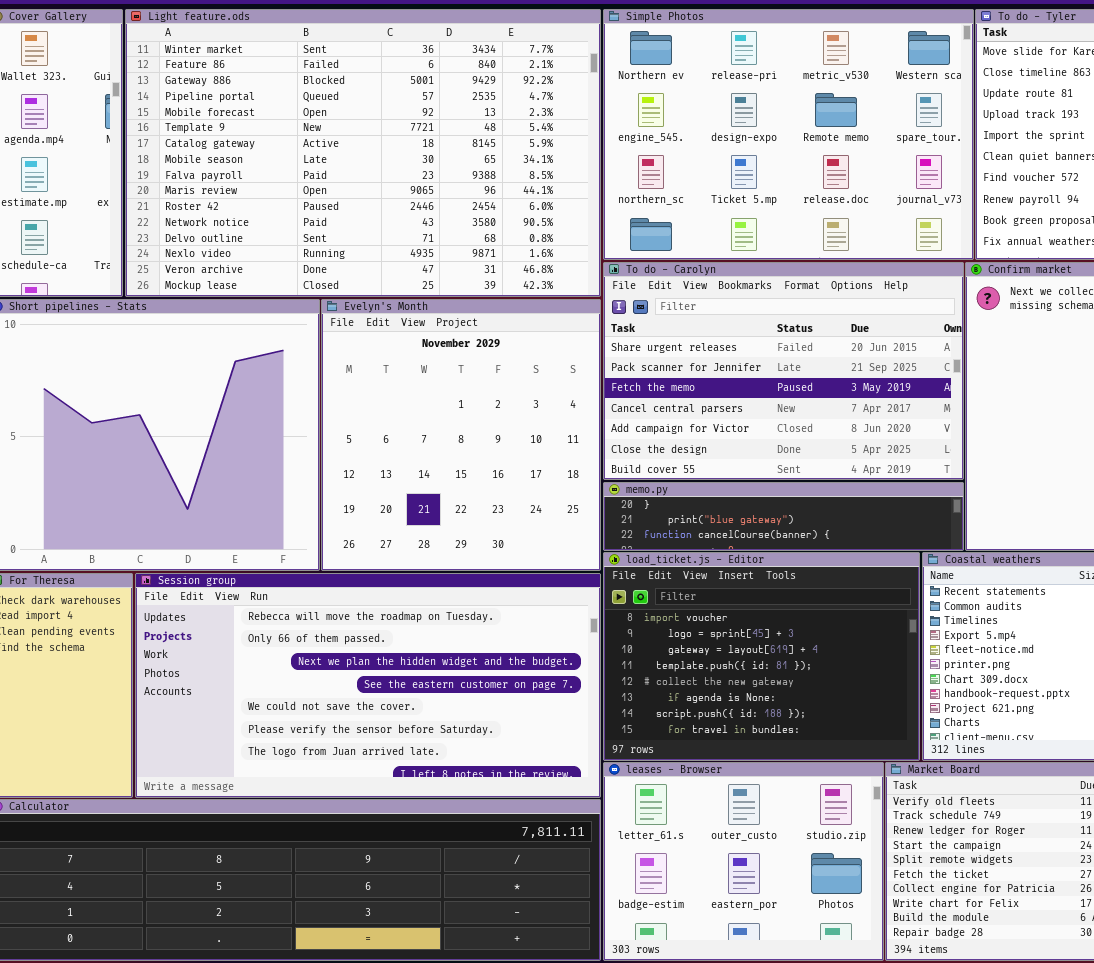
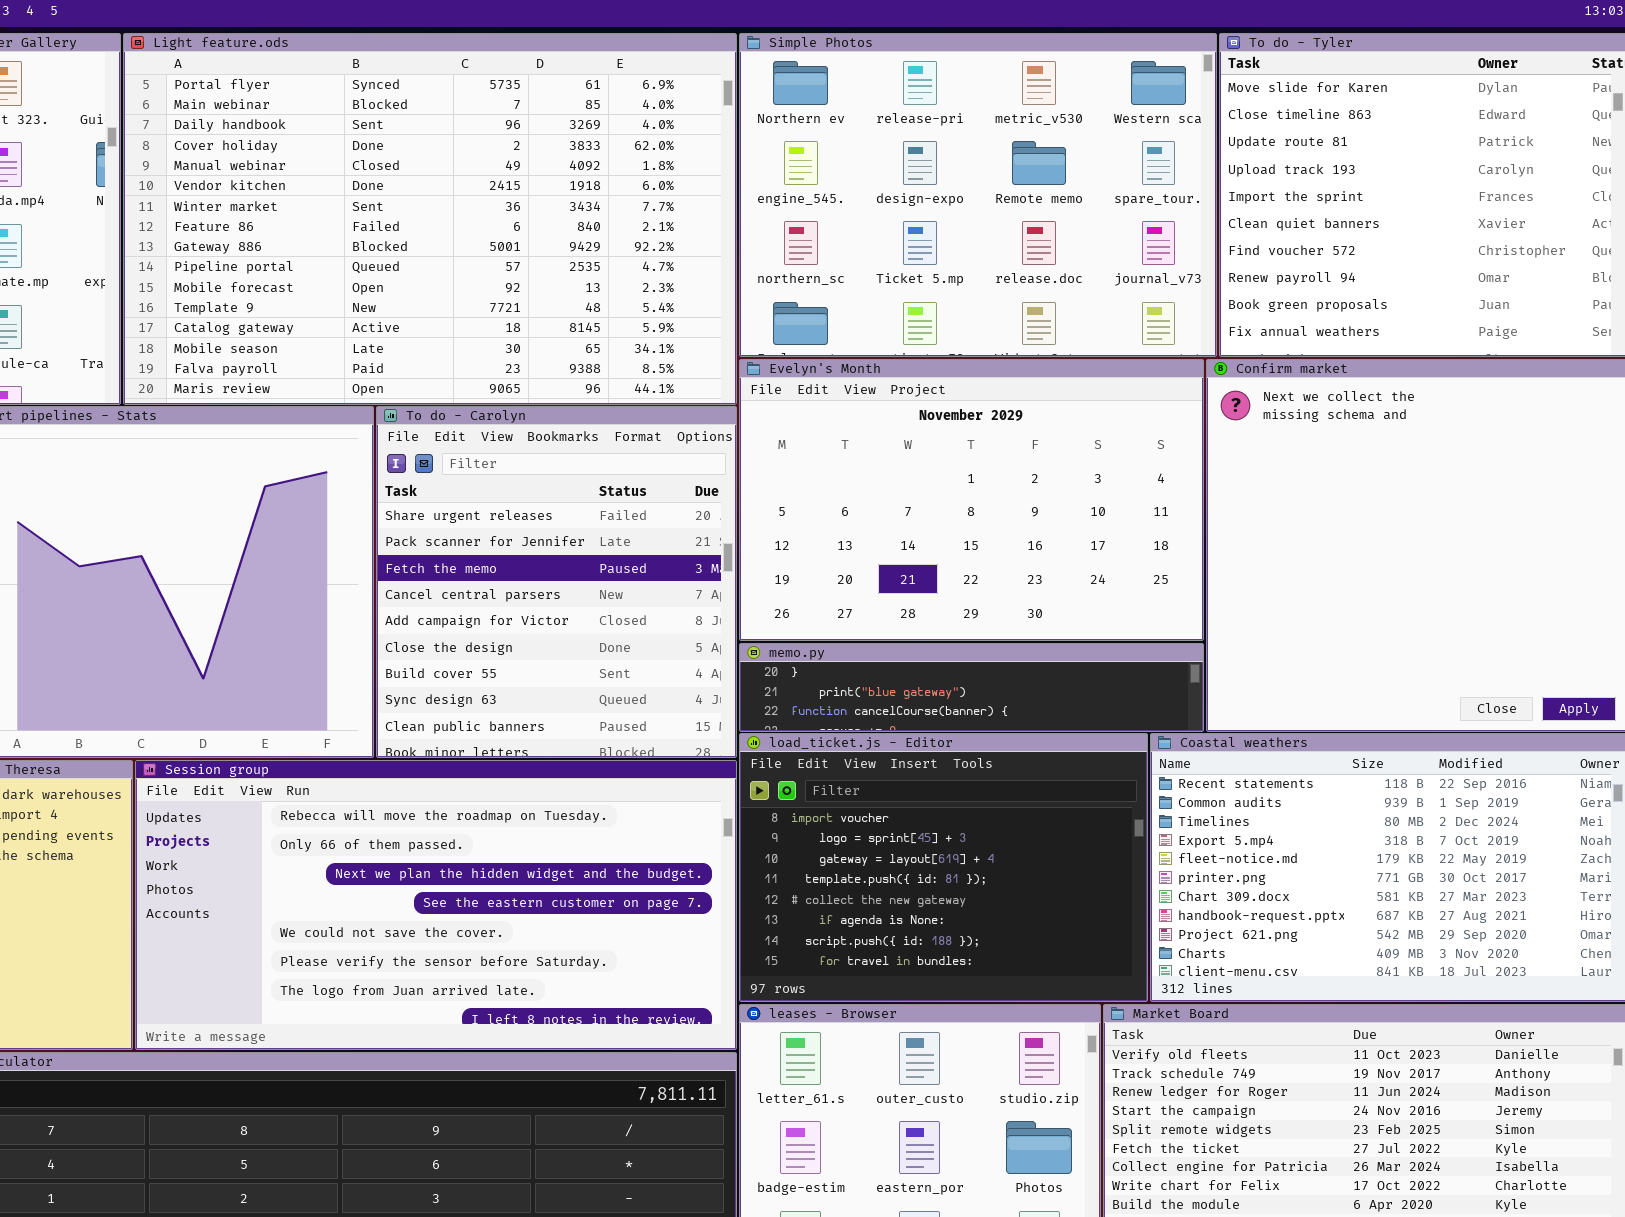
Light feature.ods: [125,9,601,297] -> [123,33,737,405], scrolled up 6 rows
To do - Carolyn: [603,262,964,480] -> [376,406,737,758], moved, resized
Evelyn's Month: [321,299,601,571] -> [739,359,1204,641], moved, resized

